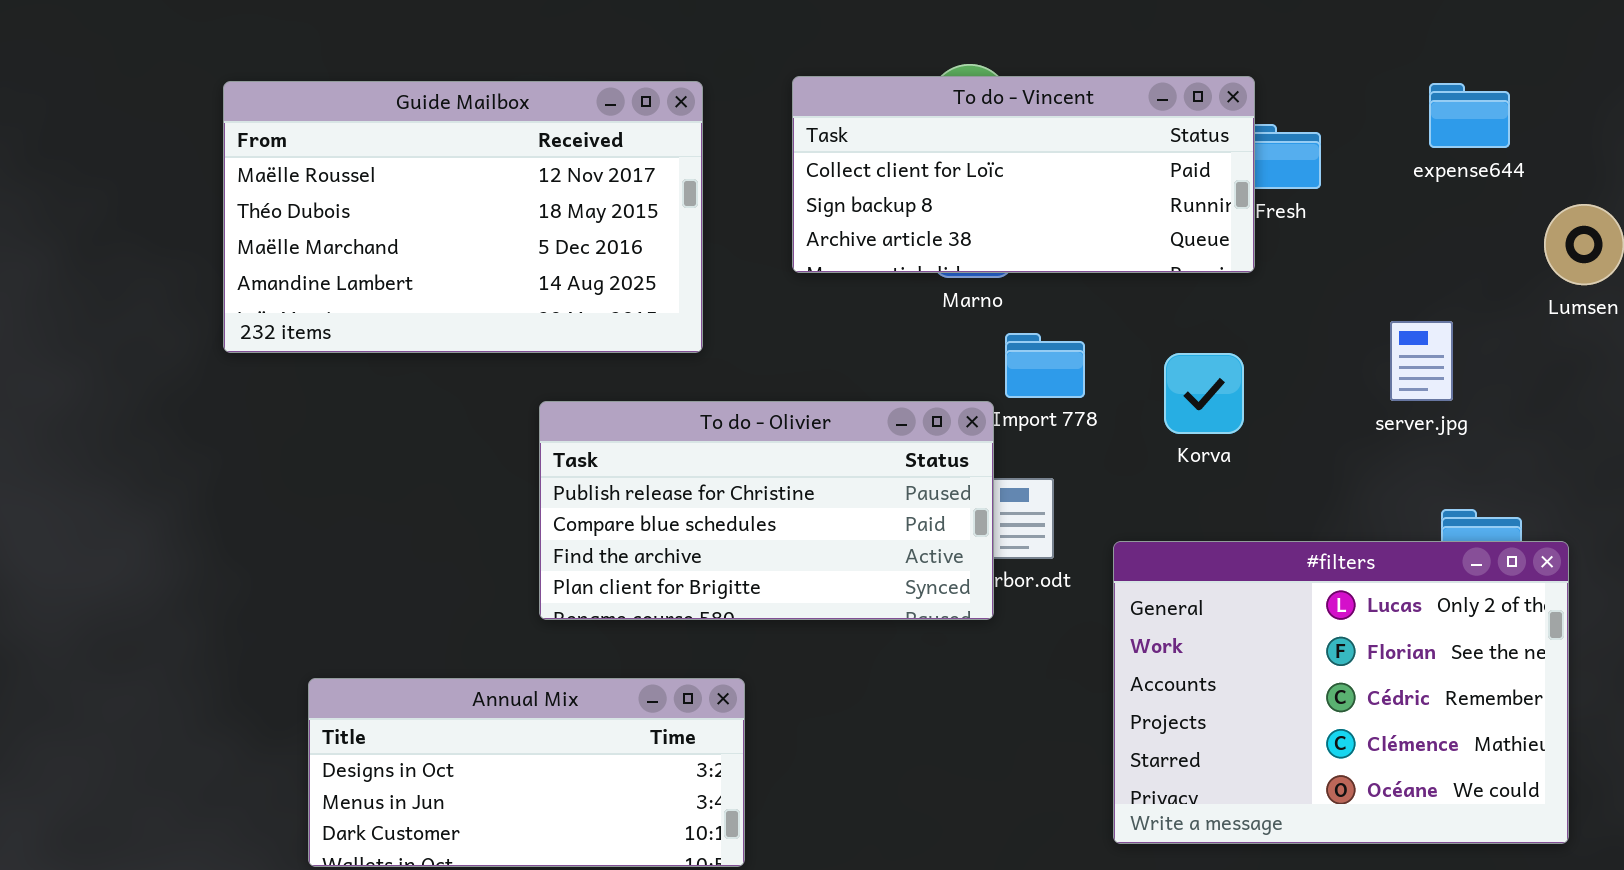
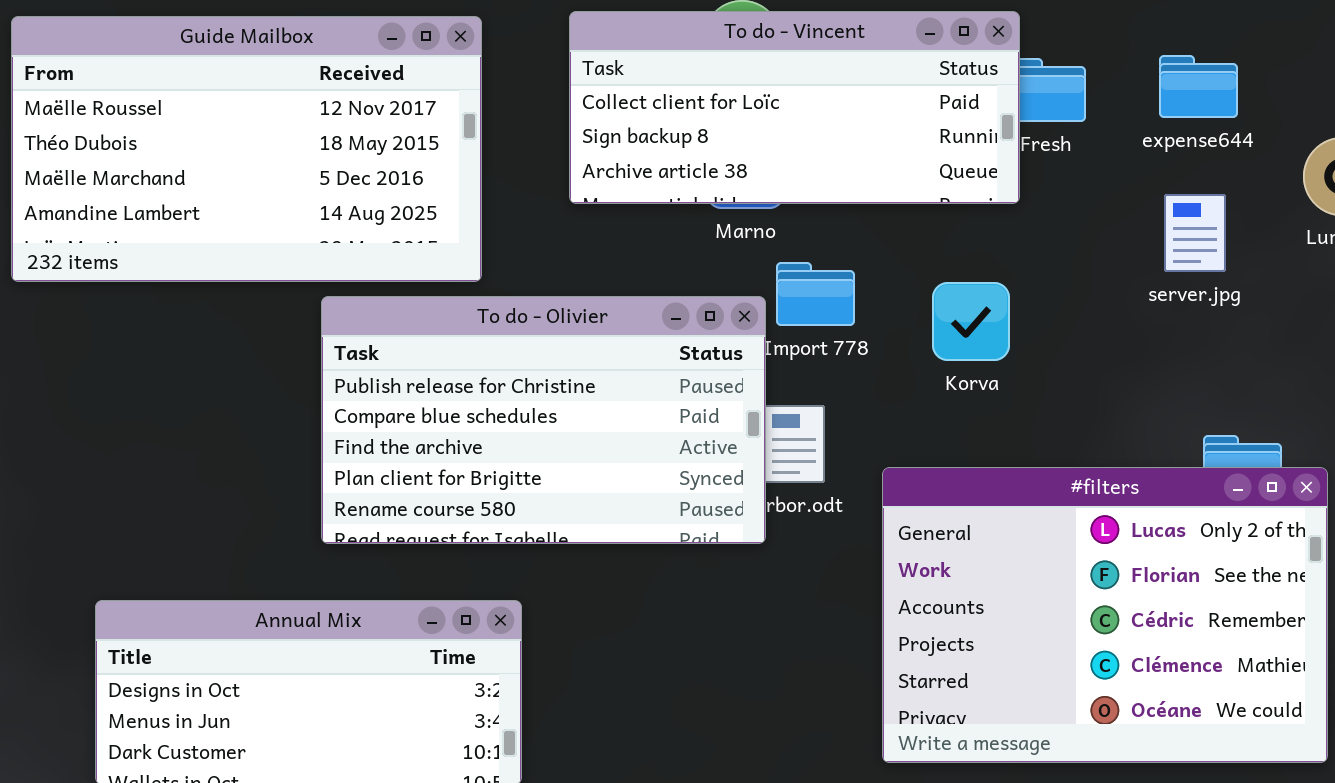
expense644: [1429,83,1510,148] -> [1159,55,1238,118], moved
server.jpg: [1390,321,1453,401] -> [1164,194,1226,272], moved
To do - Olivier: [539,401,994,620] -> [321,296,766,544], resized

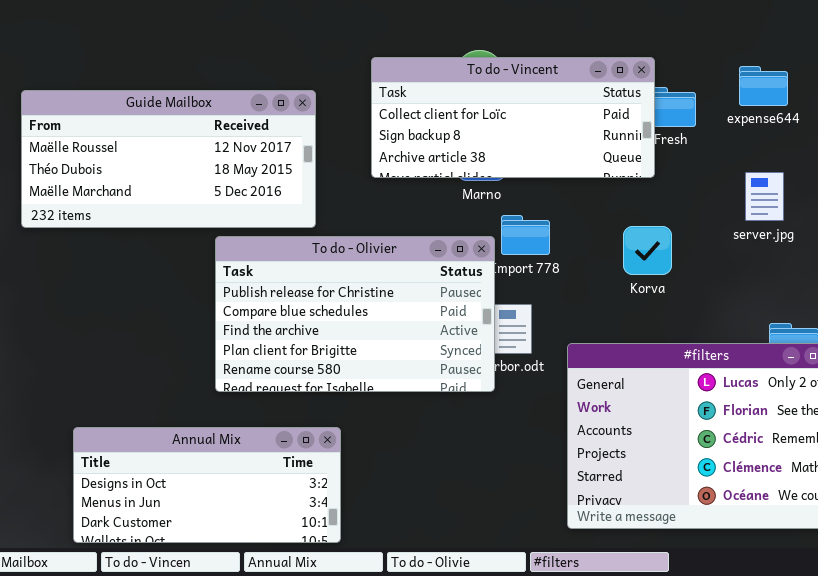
Guide Mailbox: [11,16,482,282] -> [21,90,316,228], resized
expense644: [1159,55,1238,118] -> [739,66,788,106], moved
Korva: [932,282,1010,361] -> [623,226,672,275], moved

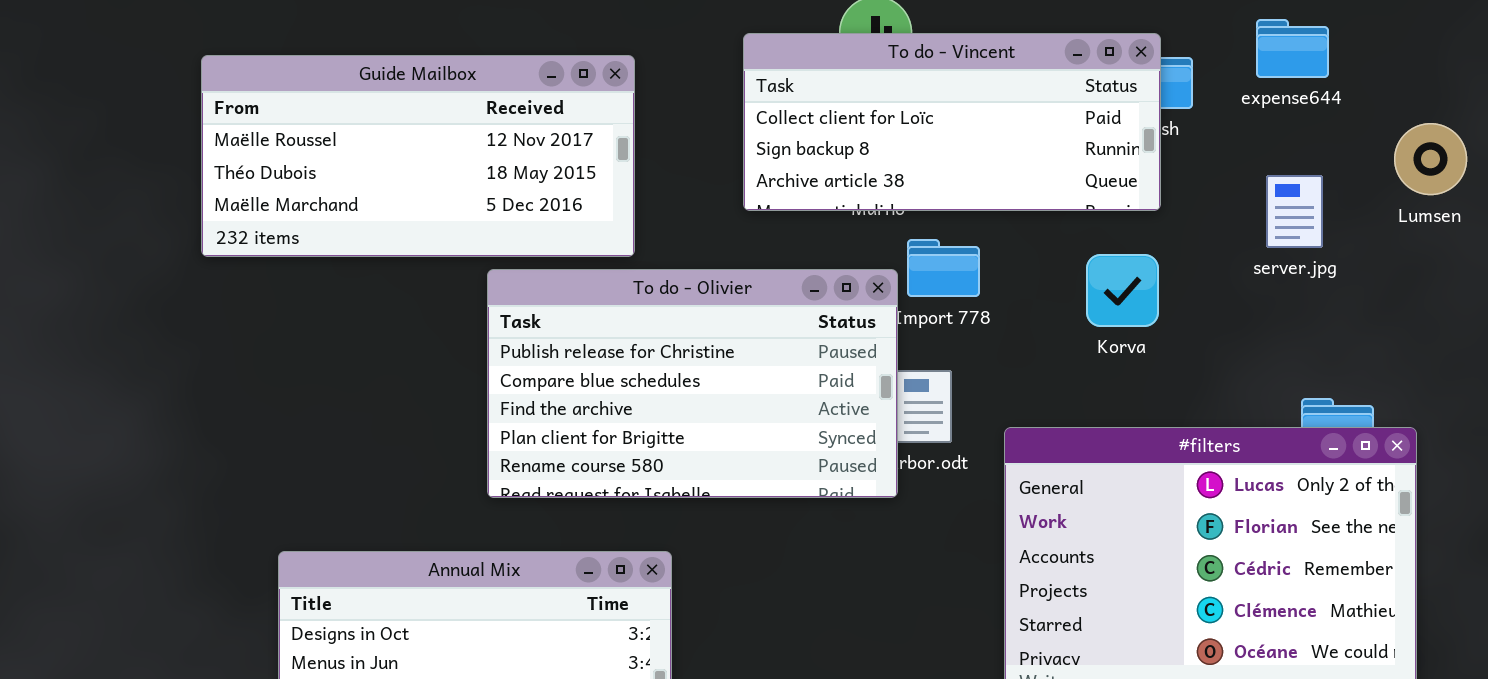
To do - Vincent: [371,57,655,178] -> [743,33,1161,211], moved

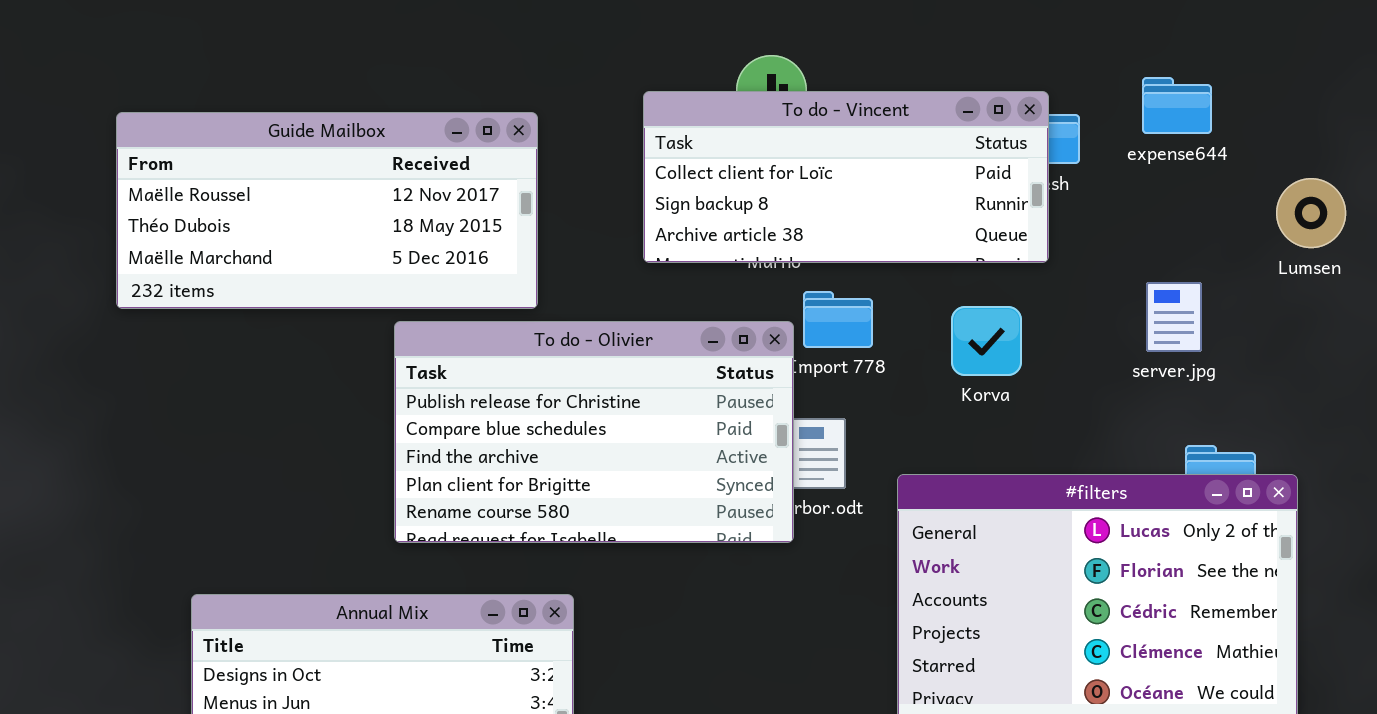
server.jpg: [1266,175,1323,248] -> [1146,282,1202,352], moved
Korva: [1086,254,1159,327] -> [951,306,1022,376], moved

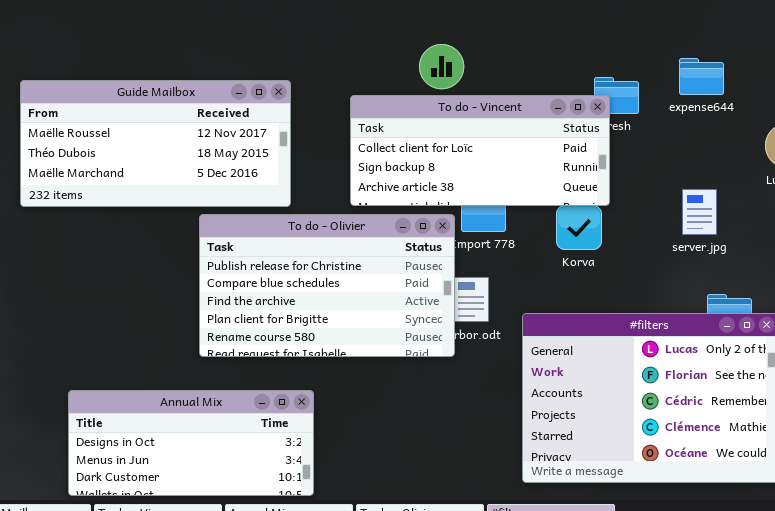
To do - Vincent: [643,91,1049,263] -> [350,95,610,206], moved

